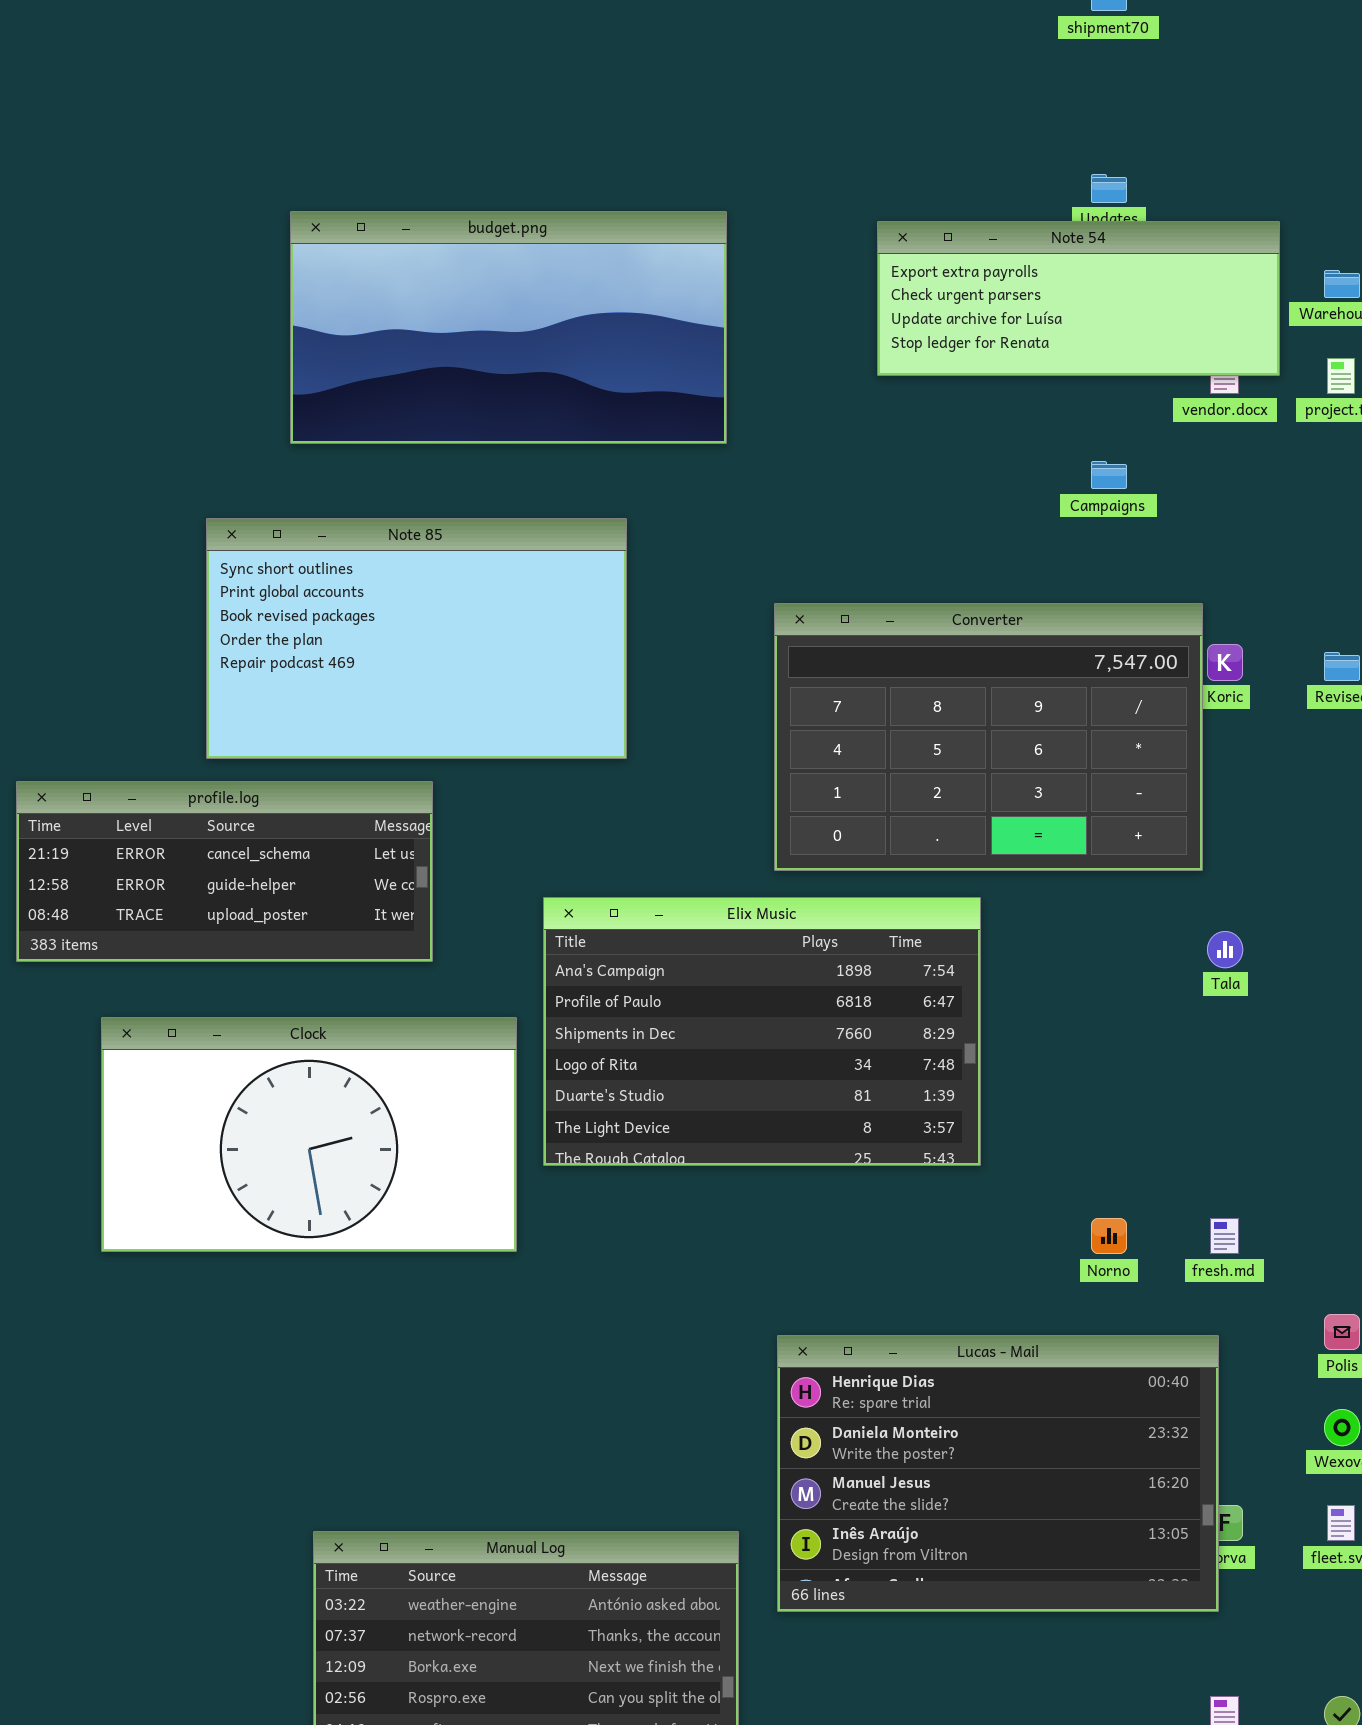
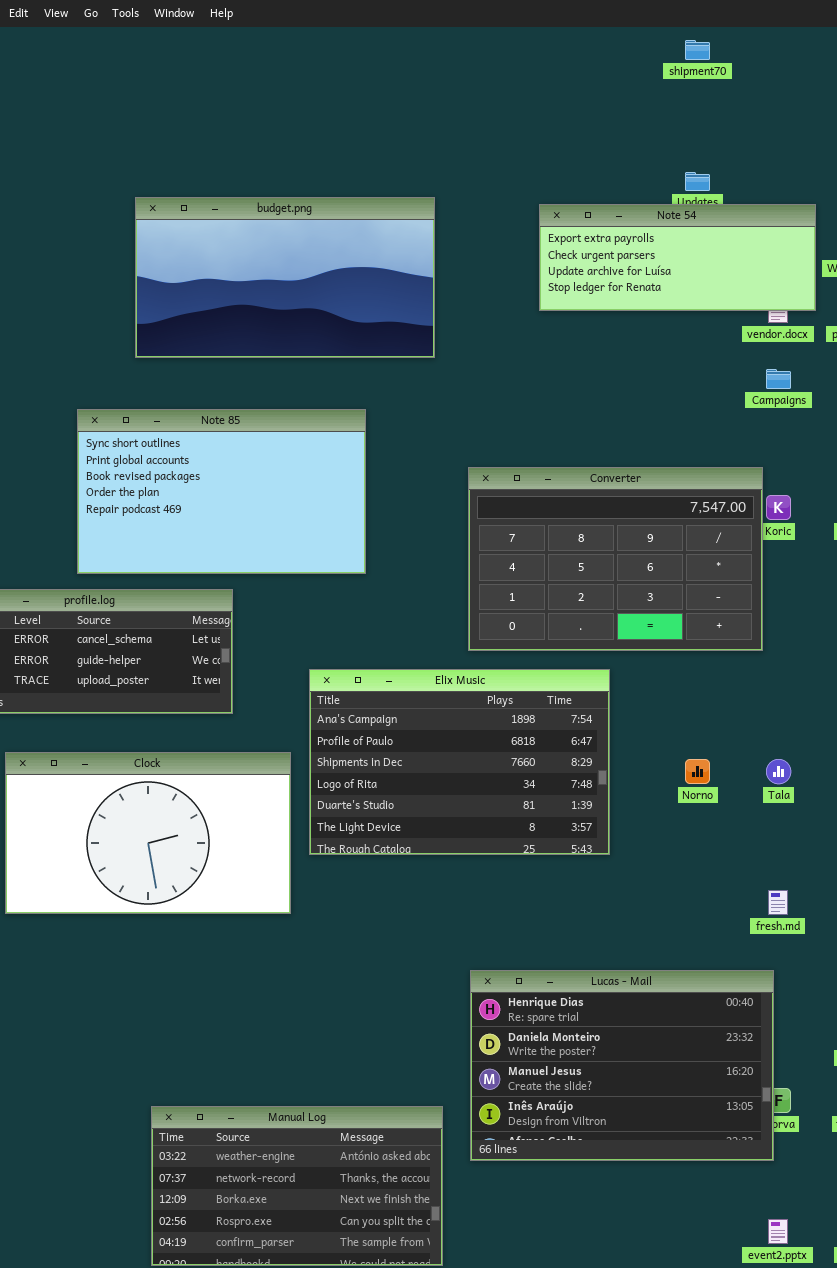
Campaigns: [1091,461,1127,489] -> [766,369,791,389], moved
Tala: [1207,931,1243,968] -> [766,759,791,784], moved
Norno: [1091,1218,1127,1254] -> [685,759,710,784], moved

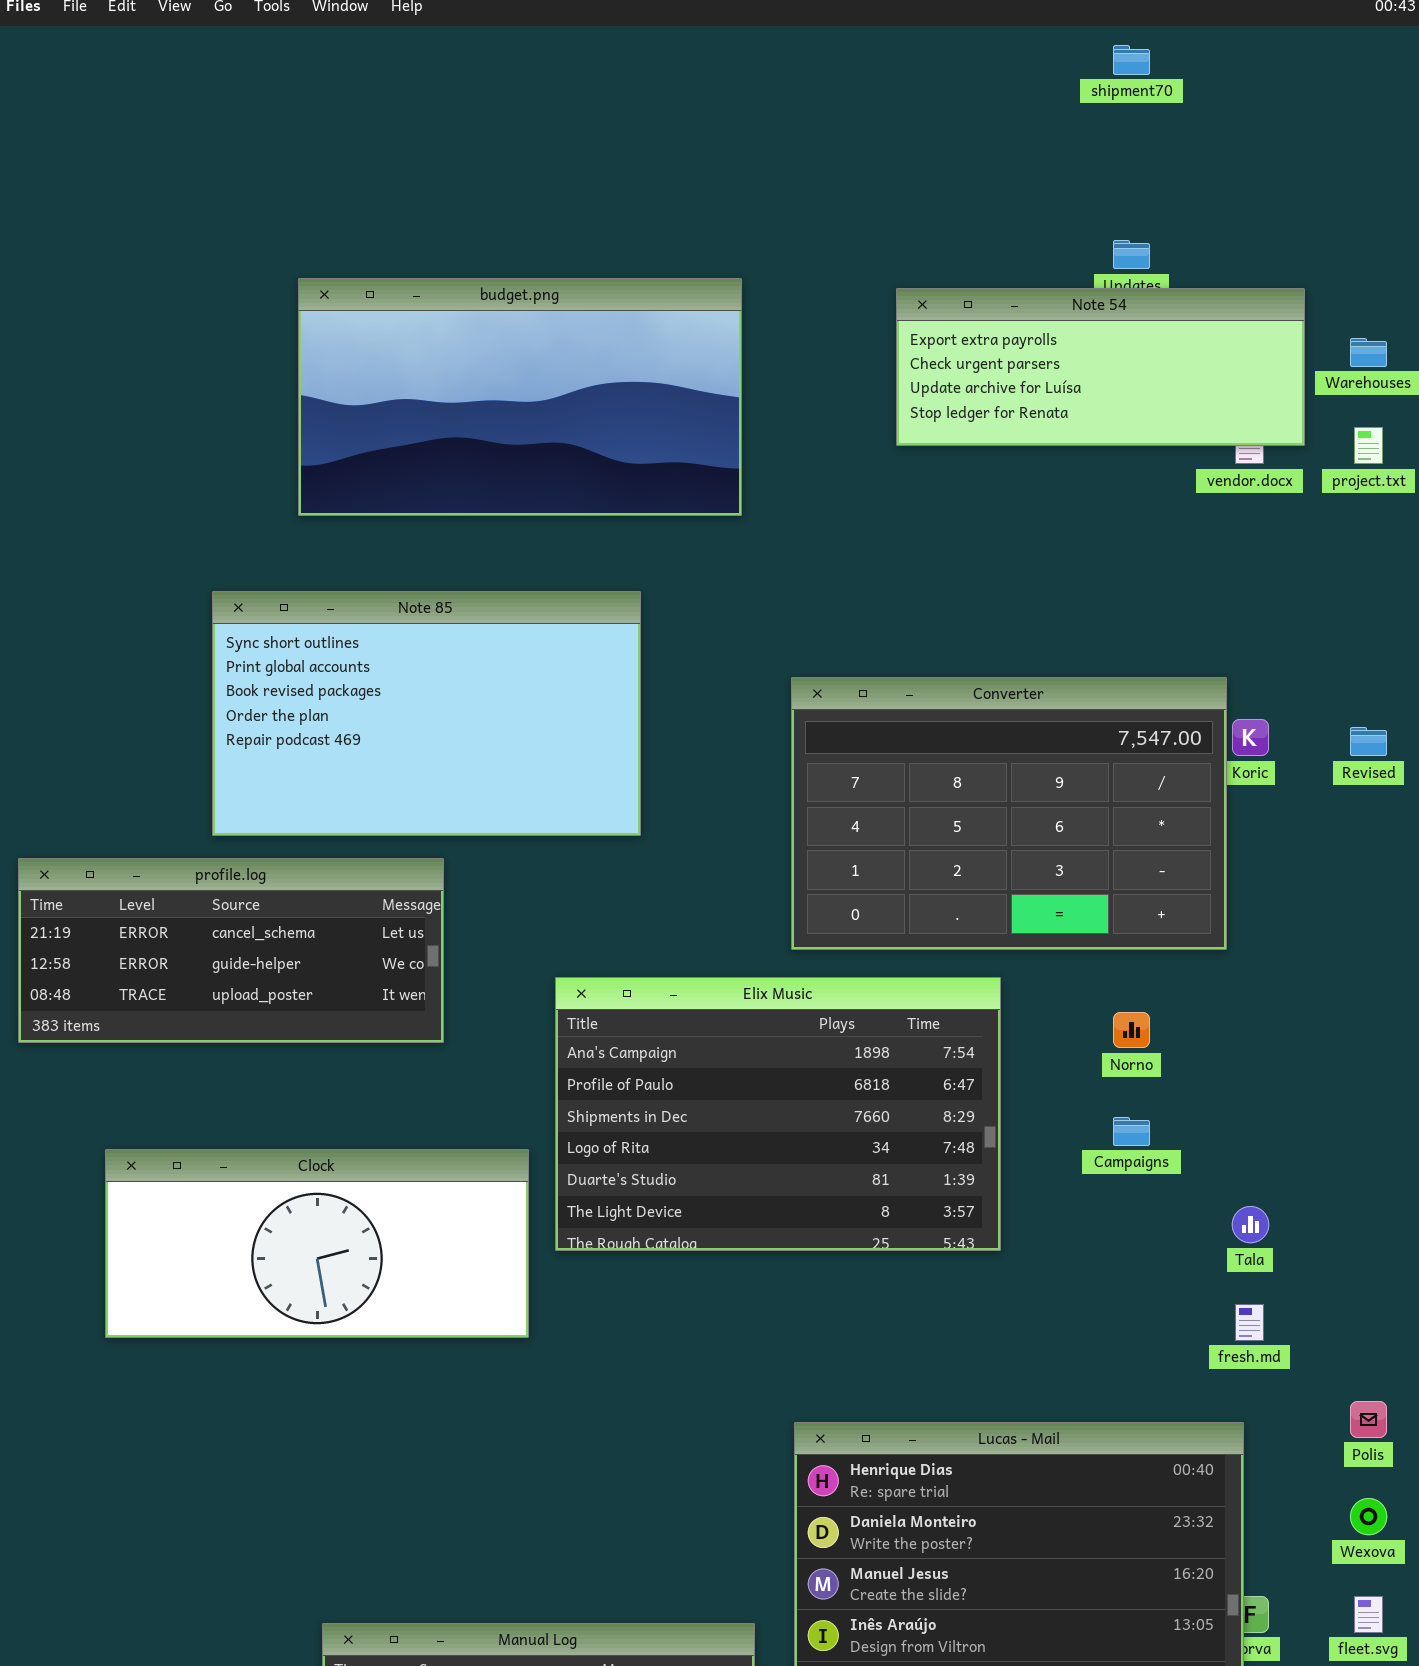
Campaigns: [766,369,791,389] -> [1113,1117,1150,1146], moved
Clock: [5,752,291,914] -> [105,1149,529,1338], resized
Norno: [685,759,710,784] -> [1113,1012,1150,1048], moved
Tala: [766,759,791,784] -> [1232,1206,1269,1243], moved

